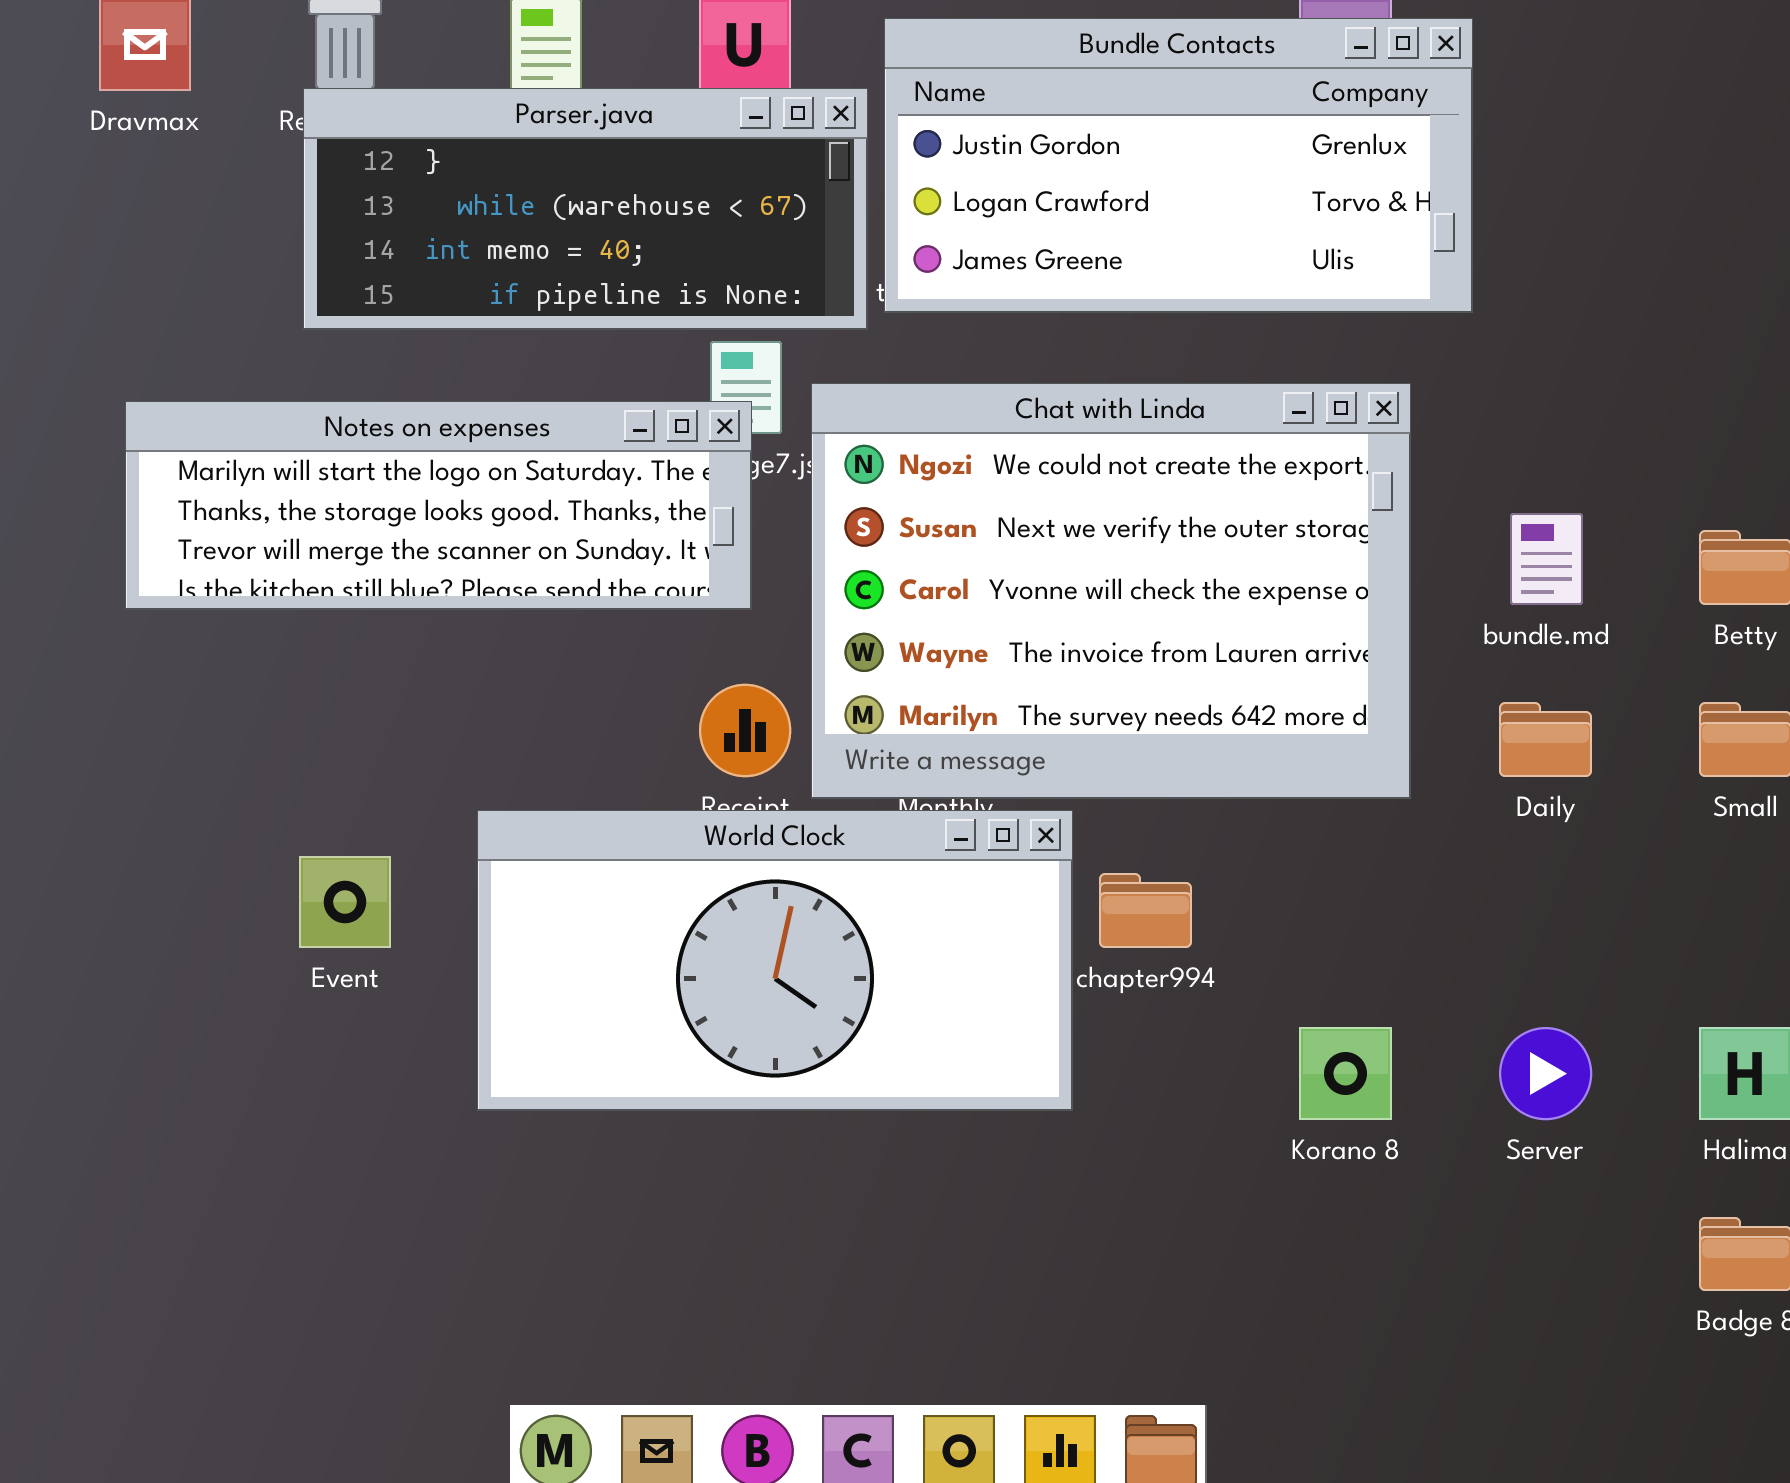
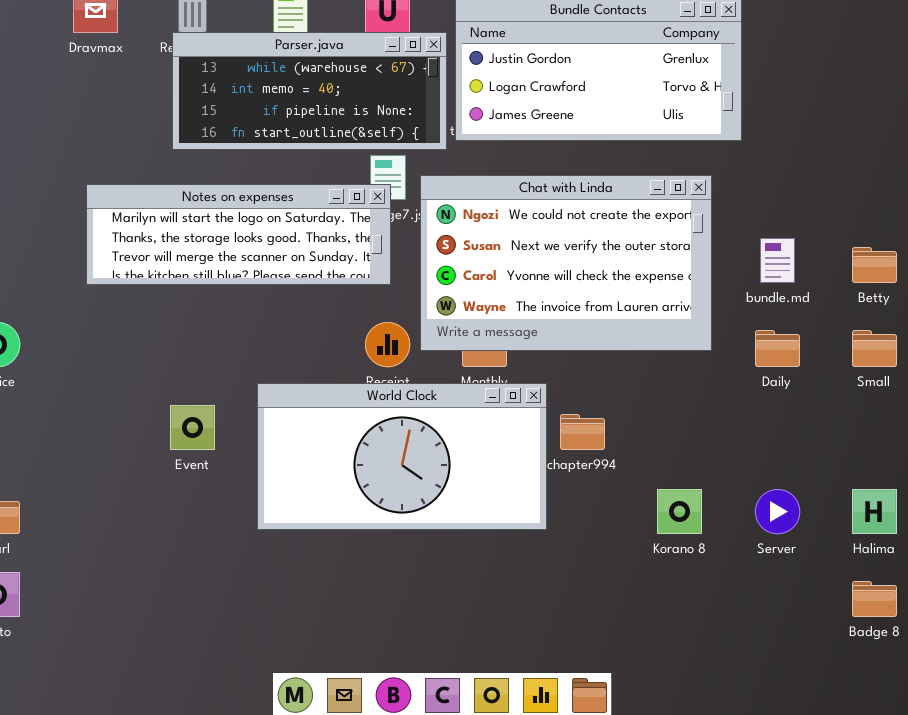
Parser.java: [303,88,868,330] -> [172,32,447,150], scrolled down 1 row
Chat with Linda: [811,383,1411,799] -> [420,175,712,351], resized

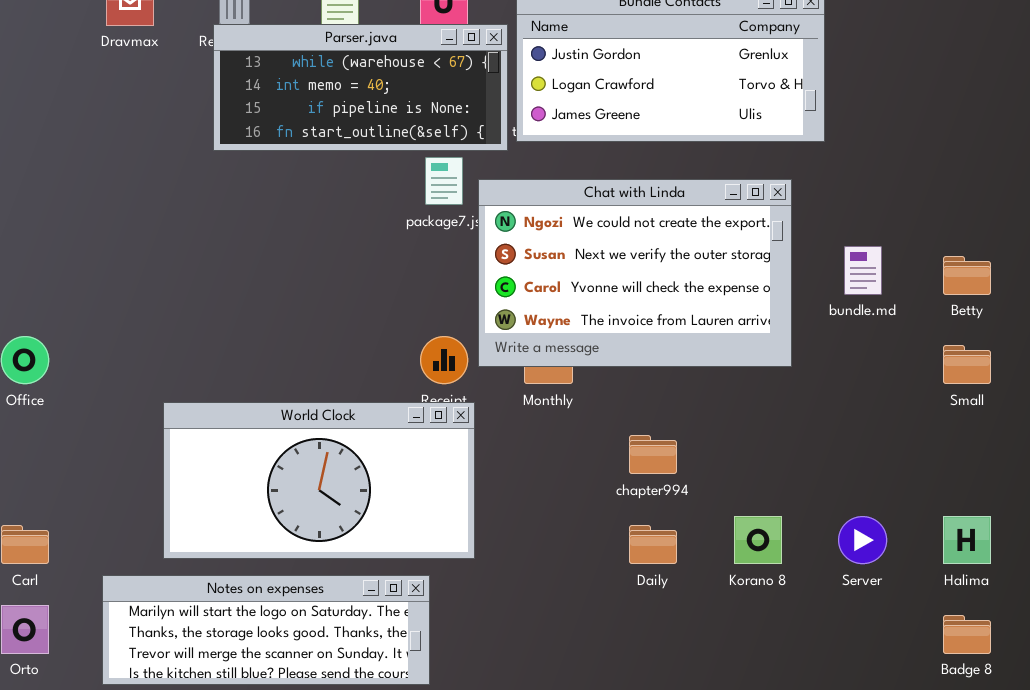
Notes on expenses: [86,184,391,285] -> [102,575,430,685], moved
Daily: [755,330,800,367] -> [629,525,677,564], moved
World Clock: [257,383,547,530] -> [163,402,475,559], moved

